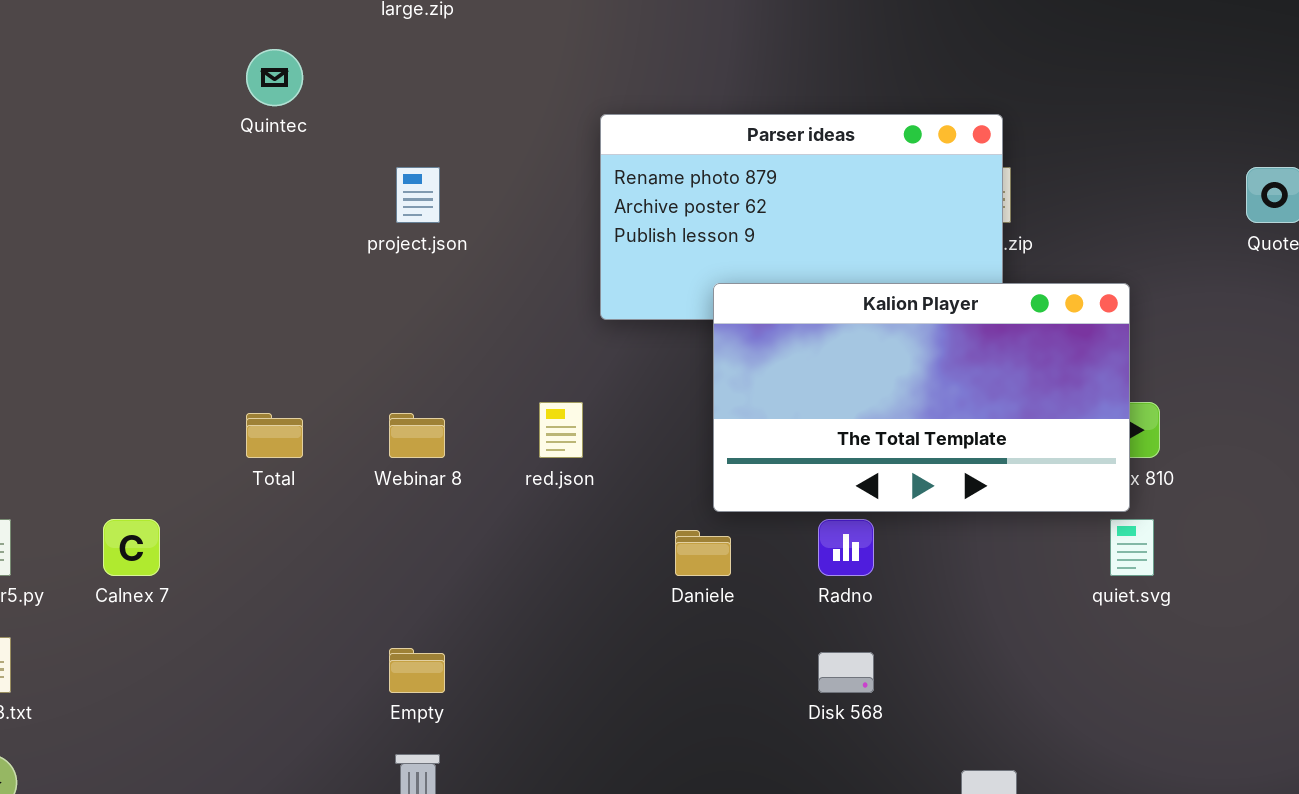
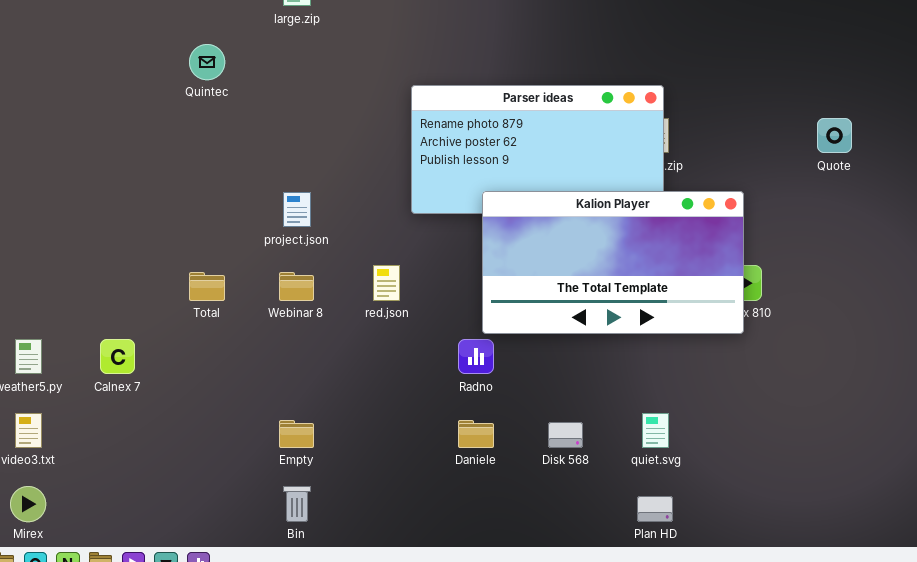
project.json: [396,167,440,223] -> [283,192,311,227], moved
Radno: [818,519,874,576] -> [458,339,494,374], moved
quiet.svg: [1110,519,1154,576] -> [642,413,669,448], moved
Daniele: [675,530,731,576] -> [458,420,494,448], moved

